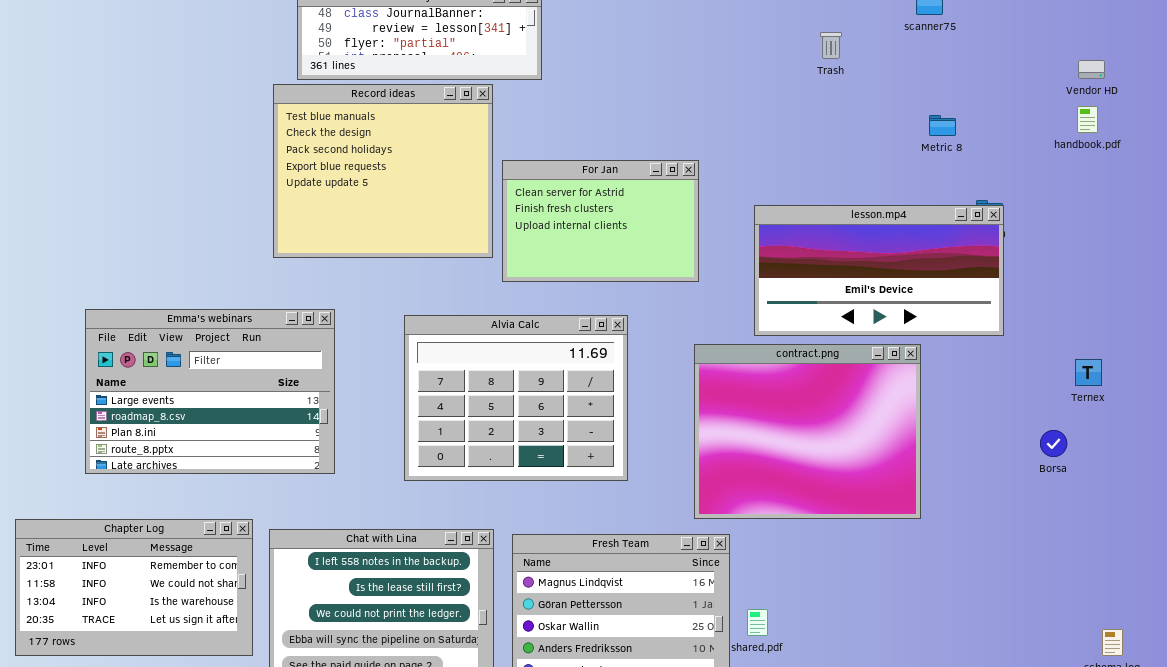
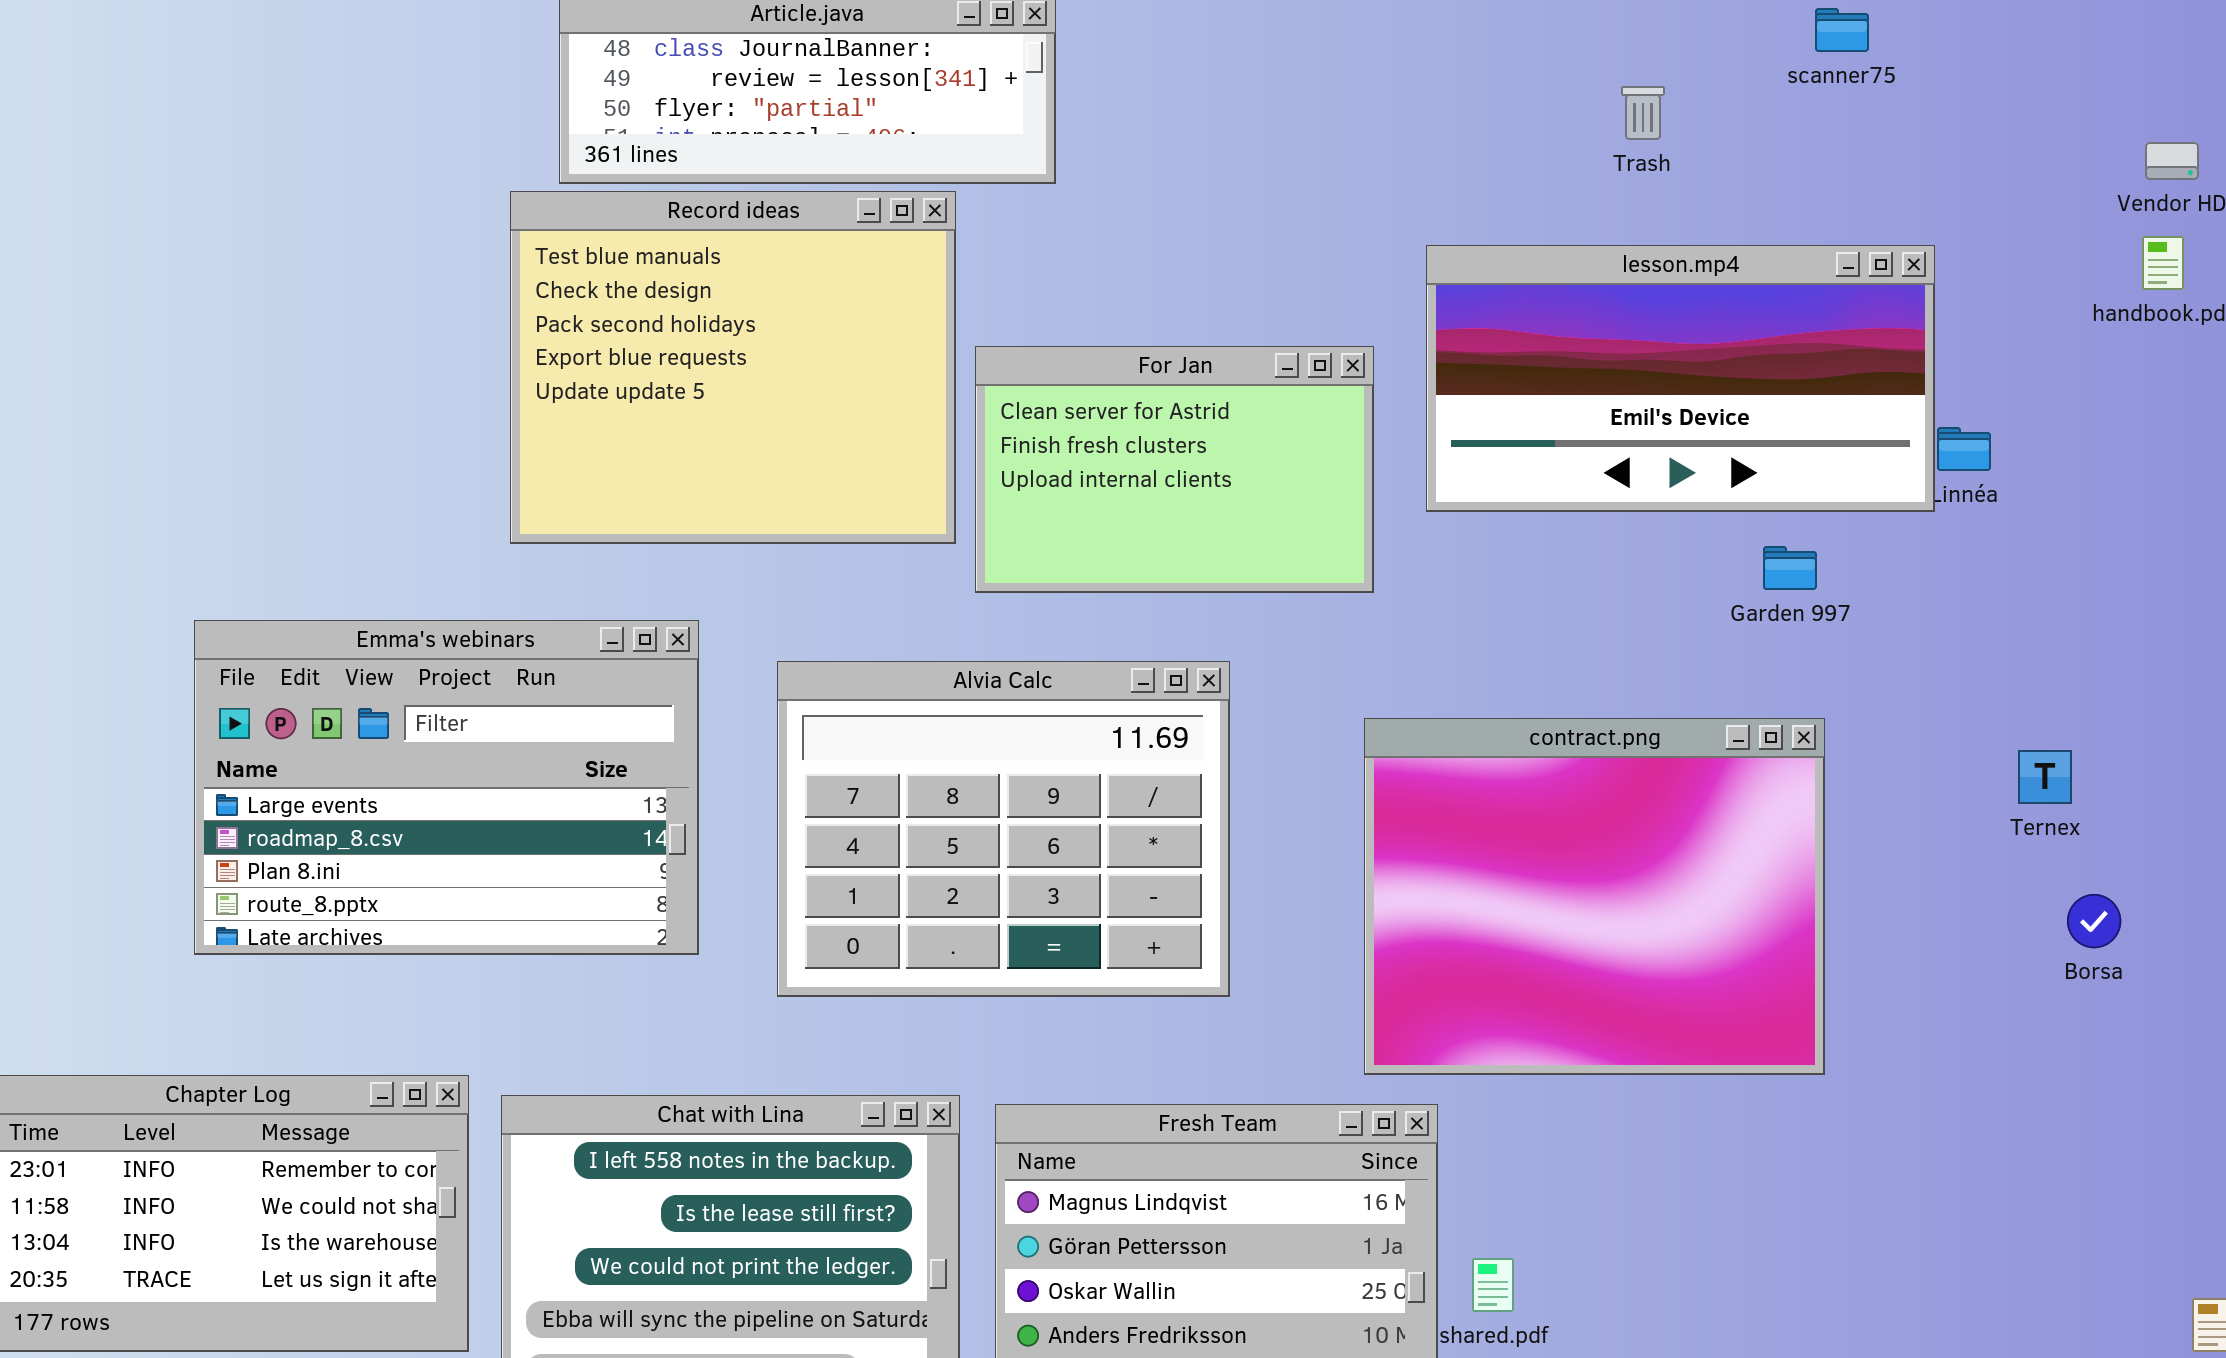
lesson.mp4: [754,205,1004,336] -> [1426,245,1935,512], moved
Emma's webinars: [85,309,335,474] -> [194,620,699,955], moved
Ternex: [1075,359,1102,386] -> [2018,750,2072,804], moved

